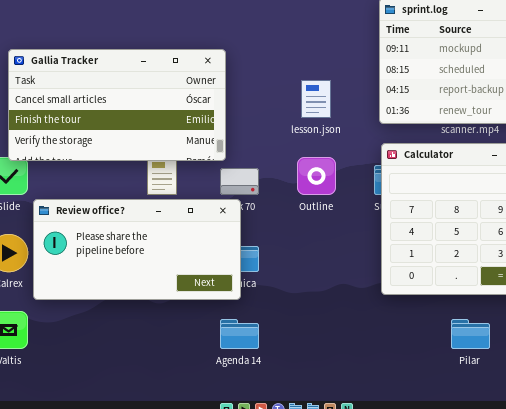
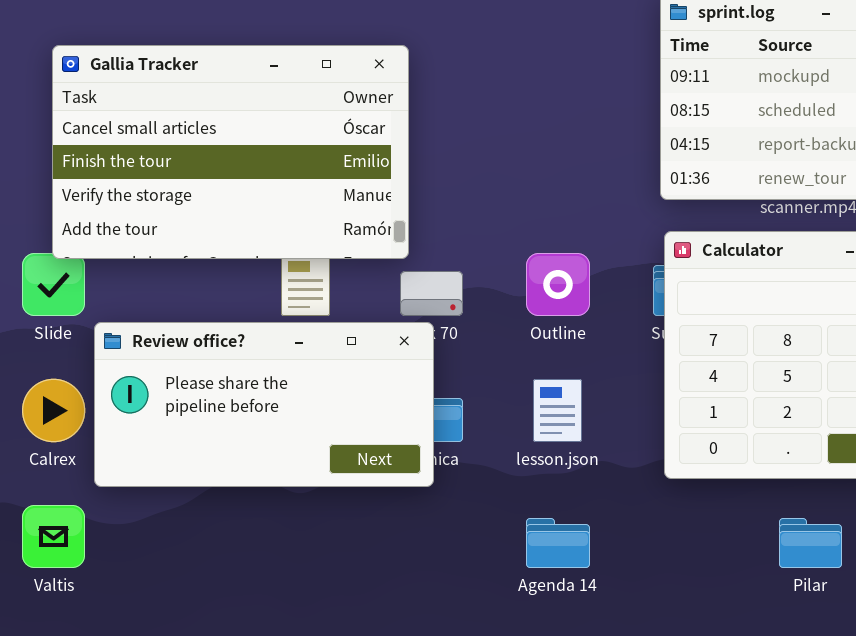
Gallia Tracker: [8,49,226,161] -> [52,45,409,259], resized
lesson.json: [301,80,331,118] -> [533,379,582,442], moved
Agenda 14: [220,319,259,349] -> [526,518,590,568], moved

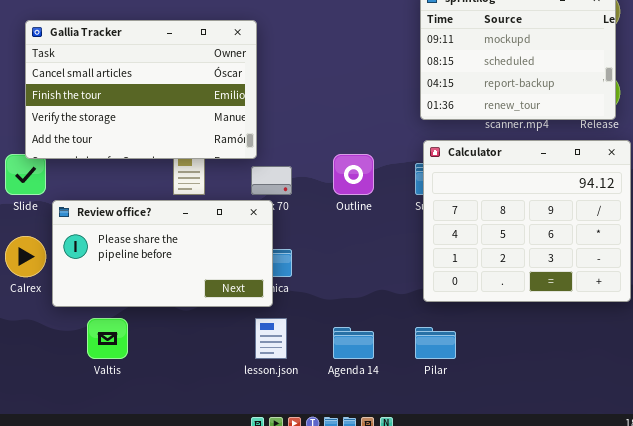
lesson.json: [533,379,582,442] -> [255,318,287,359], moved
Valtis: [22,505,85,568] -> [87,318,128,359], moved
Pilar: [779,518,842,568] -> [415,327,456,359], moved

